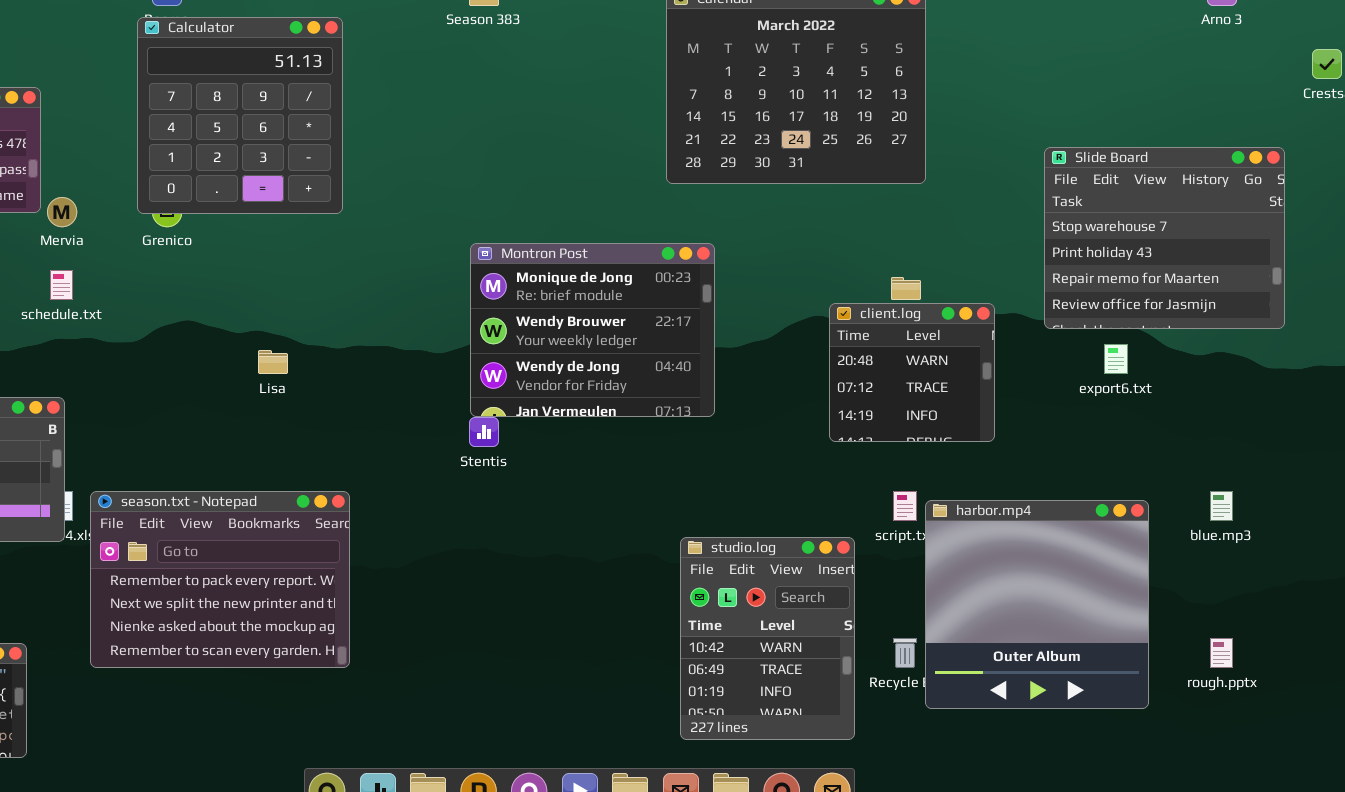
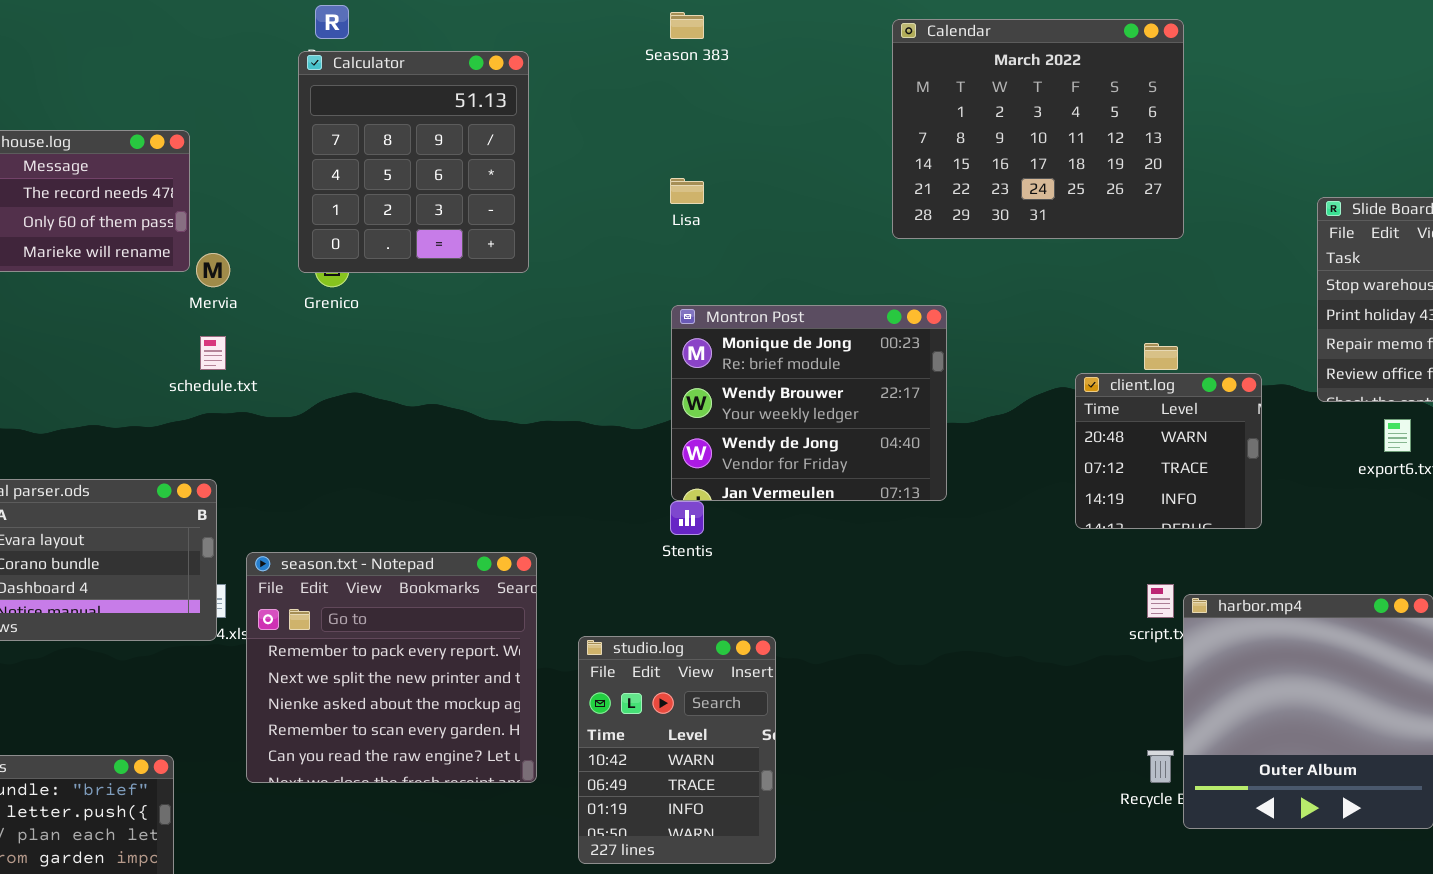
Lisa: [258,350,288,374] -> [670,178,704,204], moved
season.txt - Notepad: [90,491,350,668] -> [246,552,537,783], resized
studio.log: [680,537,855,740] -> [578,636,776,864], moved

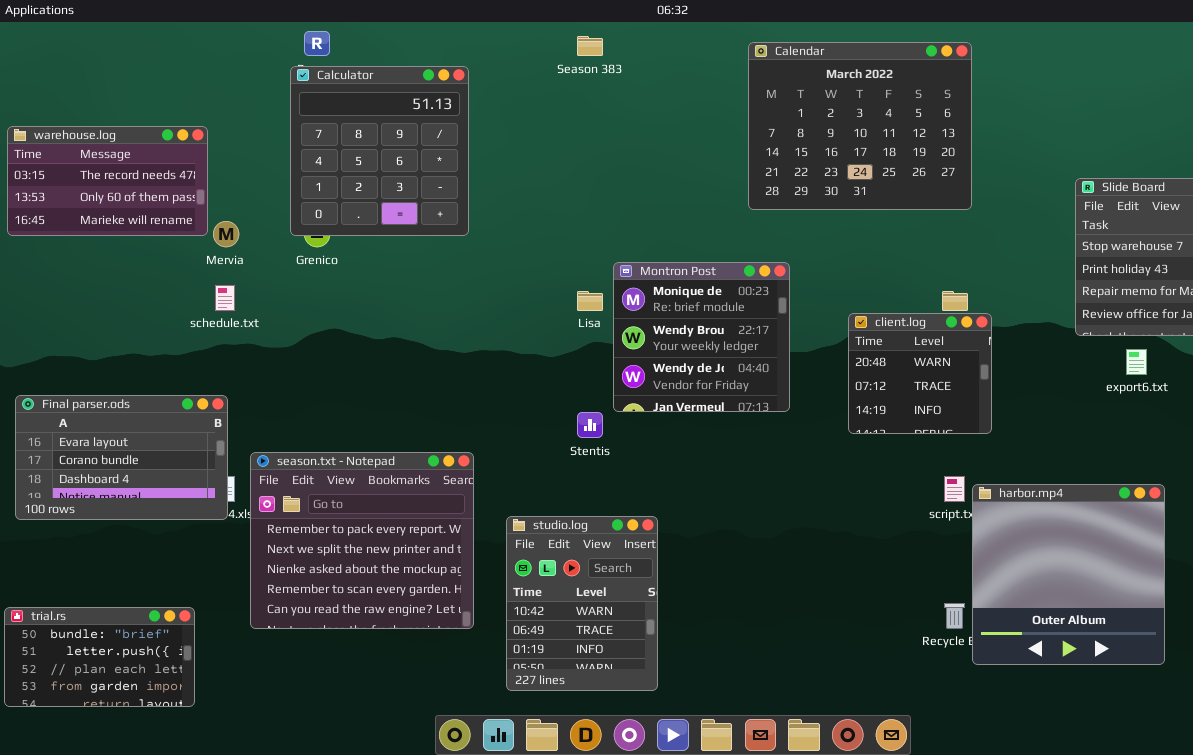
Lisa: [670,178,704,204] -> [577,291,603,311], moved
Montron Post: [671,305,947,501] -> [613,262,790,412], resized
client.log: [1075,373,1262,529] -> [848,313,992,434], moved

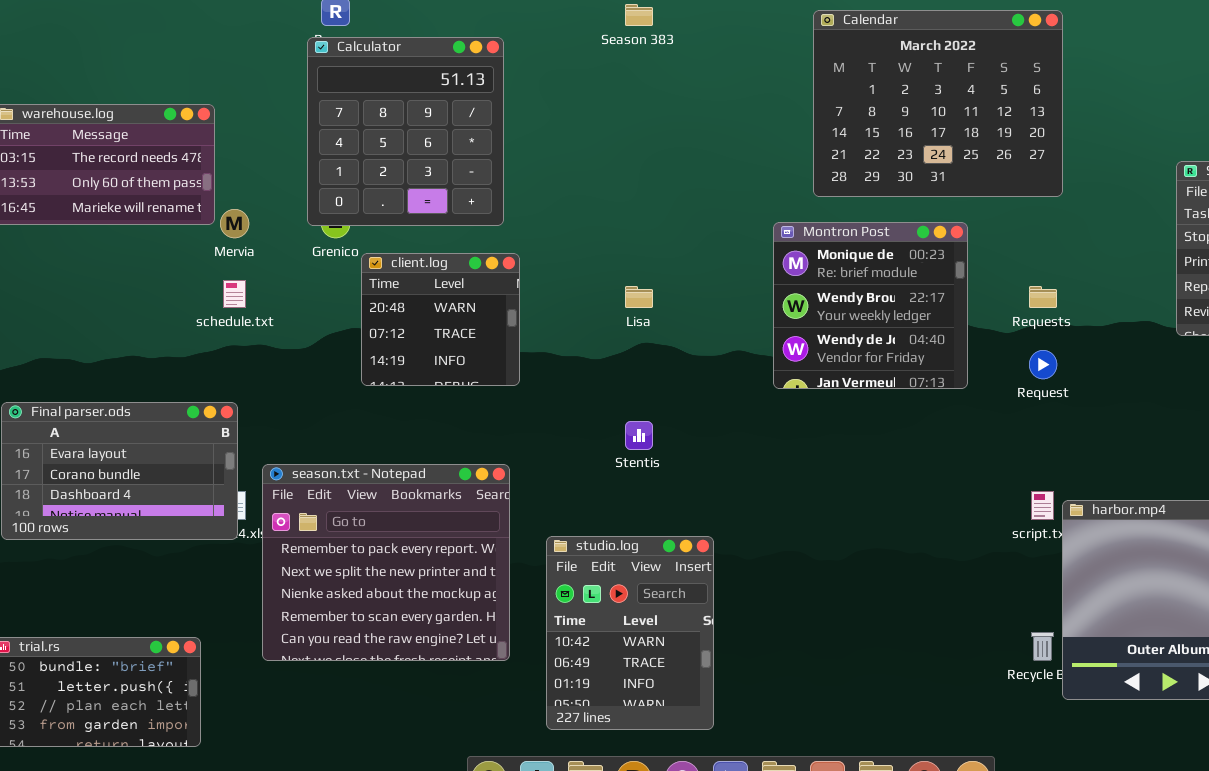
Montron Post: [613,262,790,412] -> [773,222,968,389], moved
client.log: [848,313,992,434] -> [361,253,520,386], moved

